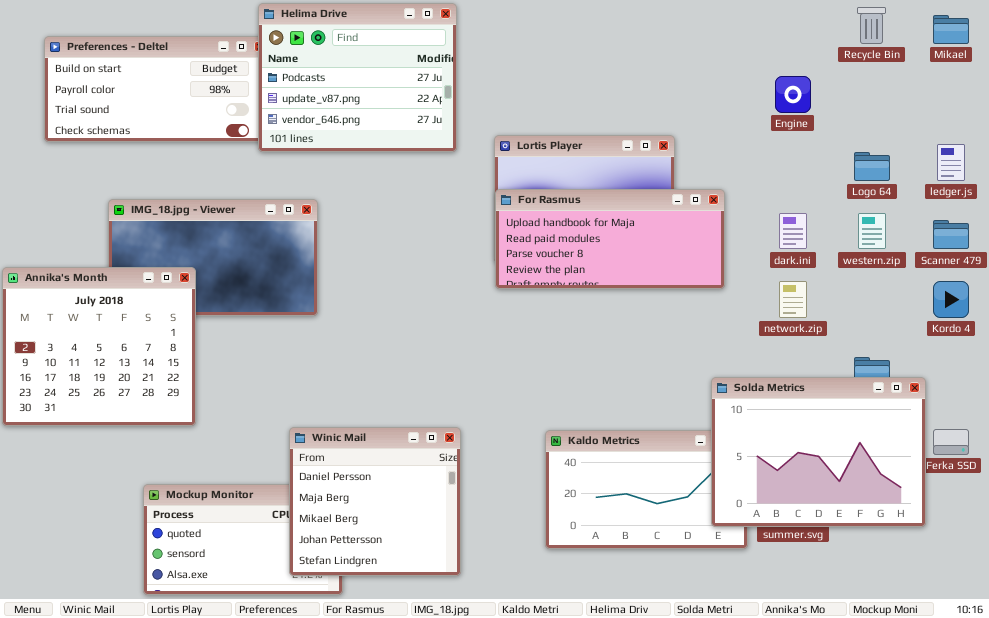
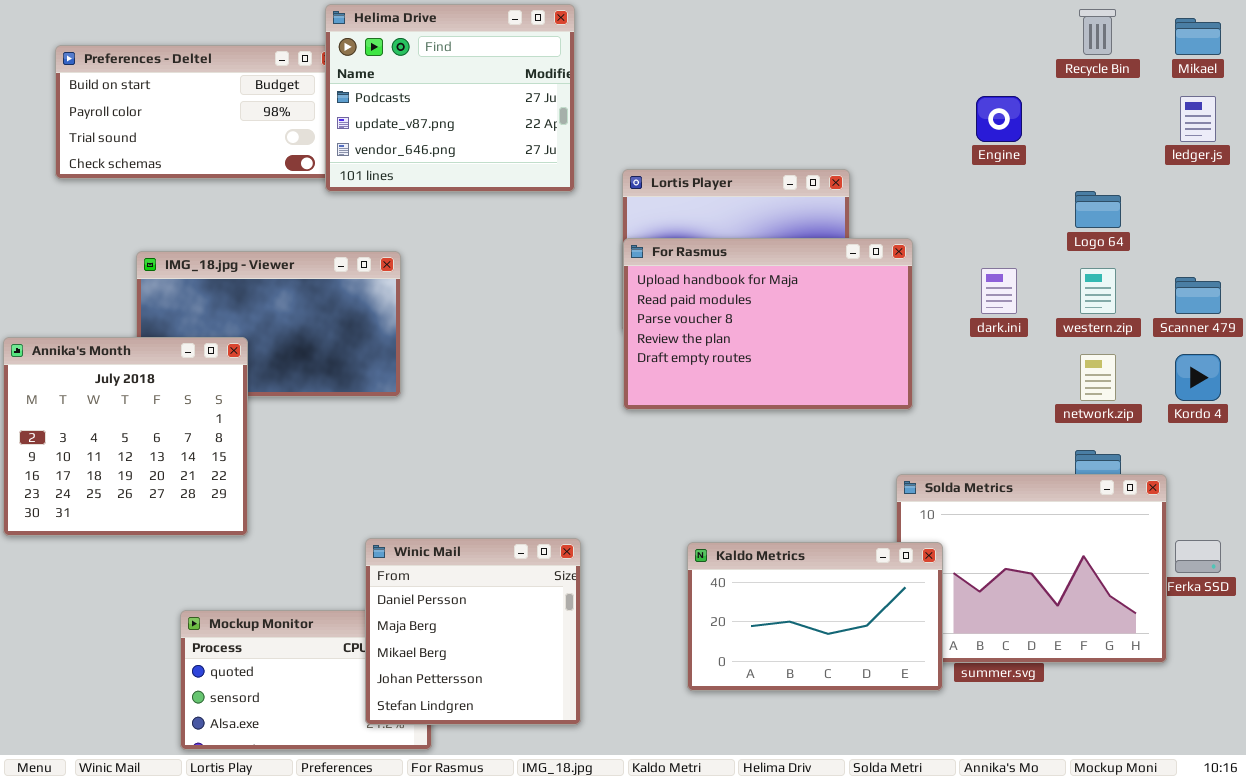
ledger.js: [937,144,965,181] -> [1180,96,1216,142], moved
For Rasmus: [495,189,725,289] -> [623,238,913,410], resized
network.zip: [779,281,807,318] -> [1080,354,1116,401], moved
Kaldo Metrics: [545,430,748,549] -> [687,542,943,691], raised

